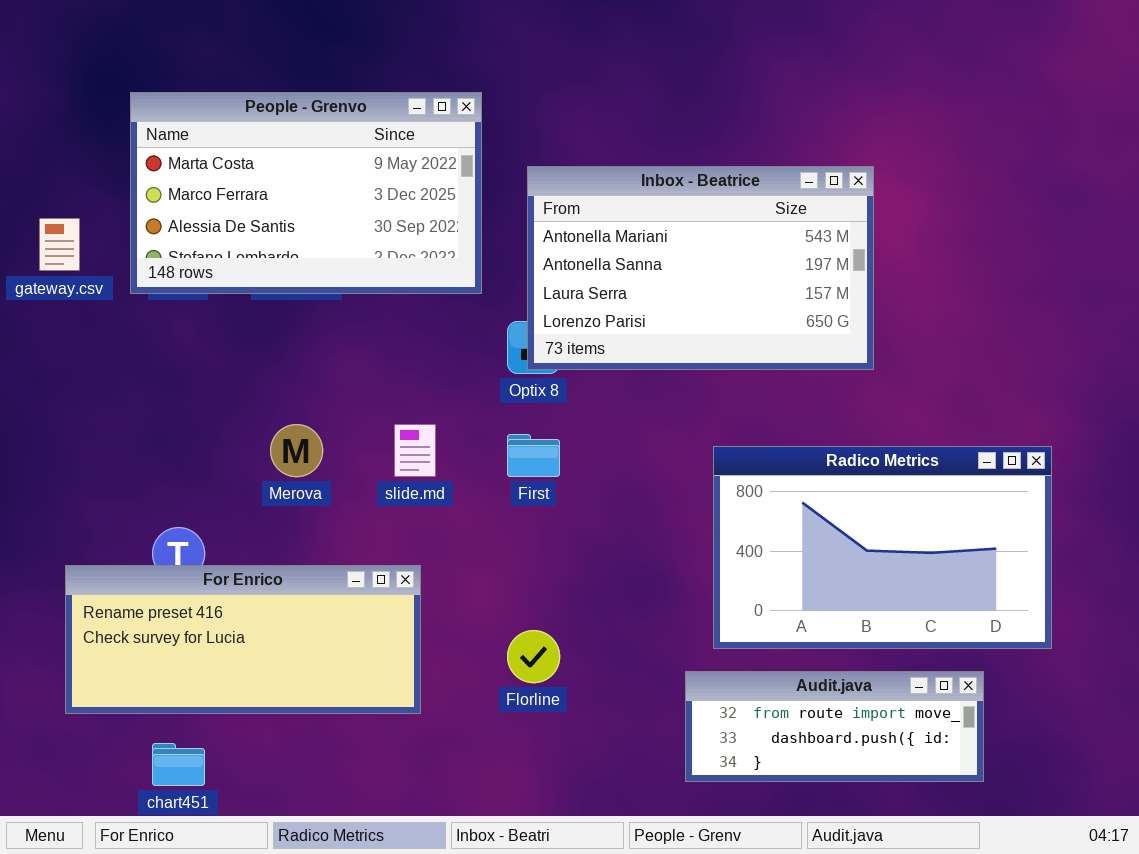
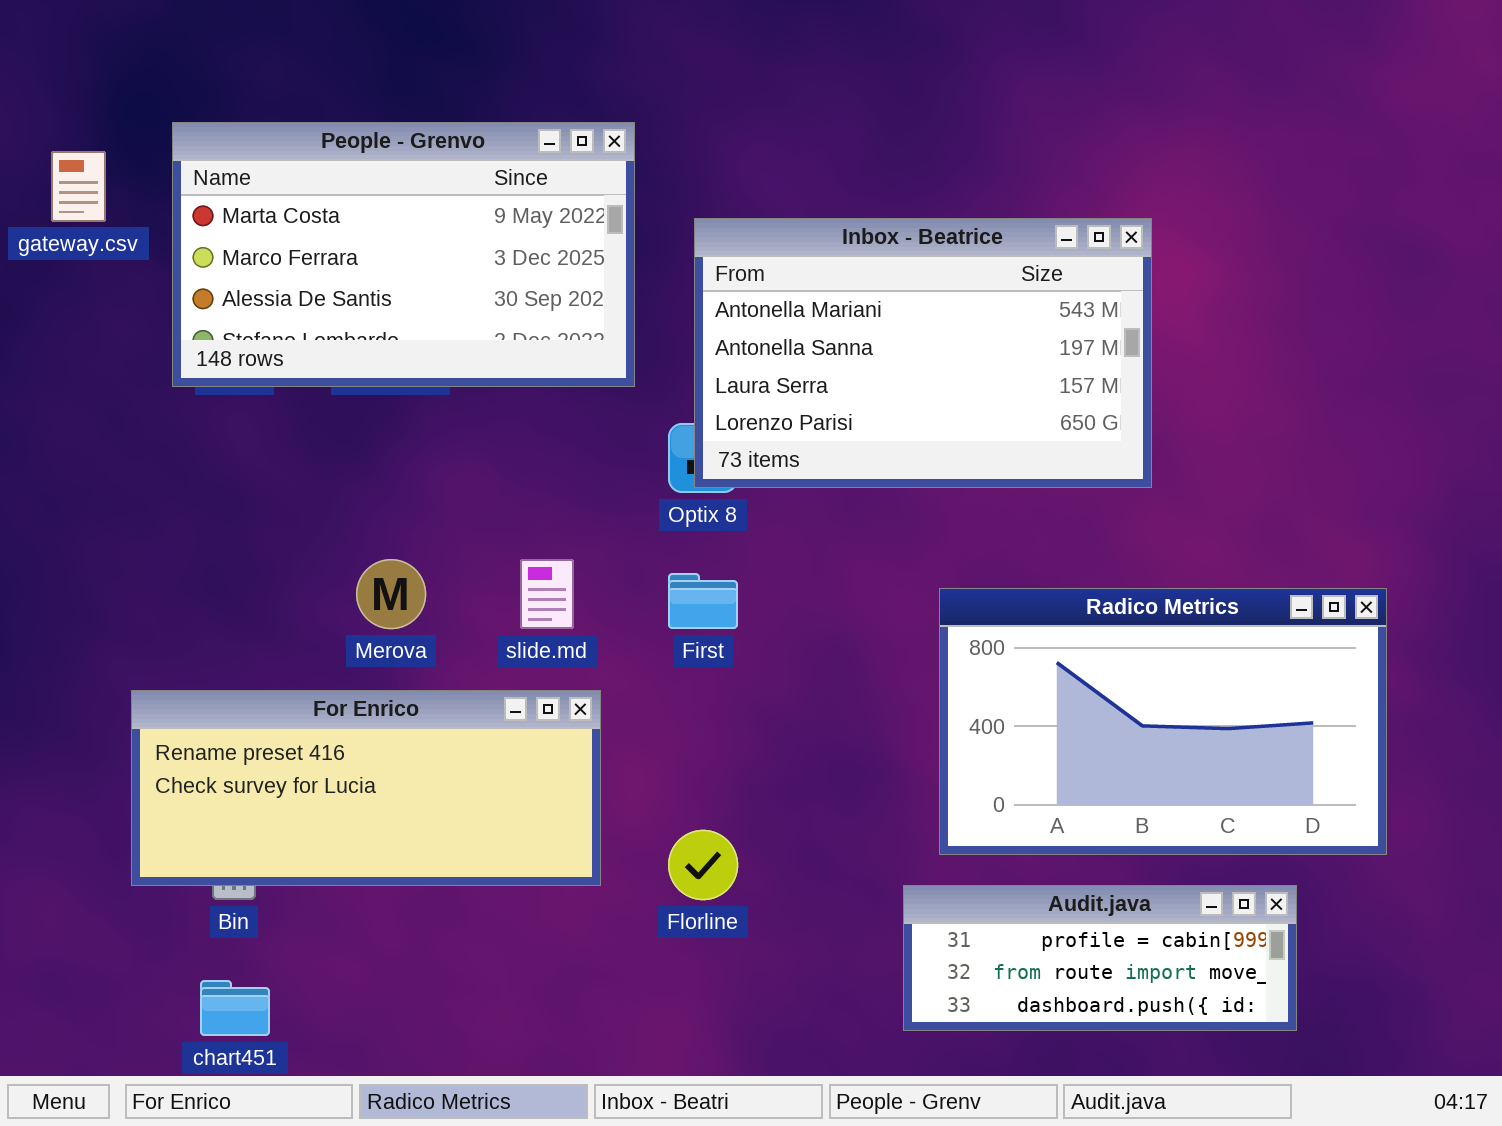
gateway.csv: [39,218,80,271] -> [51,151,106,222], moved
For Enrico: [65,565,421,714] -> [131,690,601,886], moved
Audit.java: [685,671,984,782] -> [903,885,1297,1031], scrolled up 1 row

